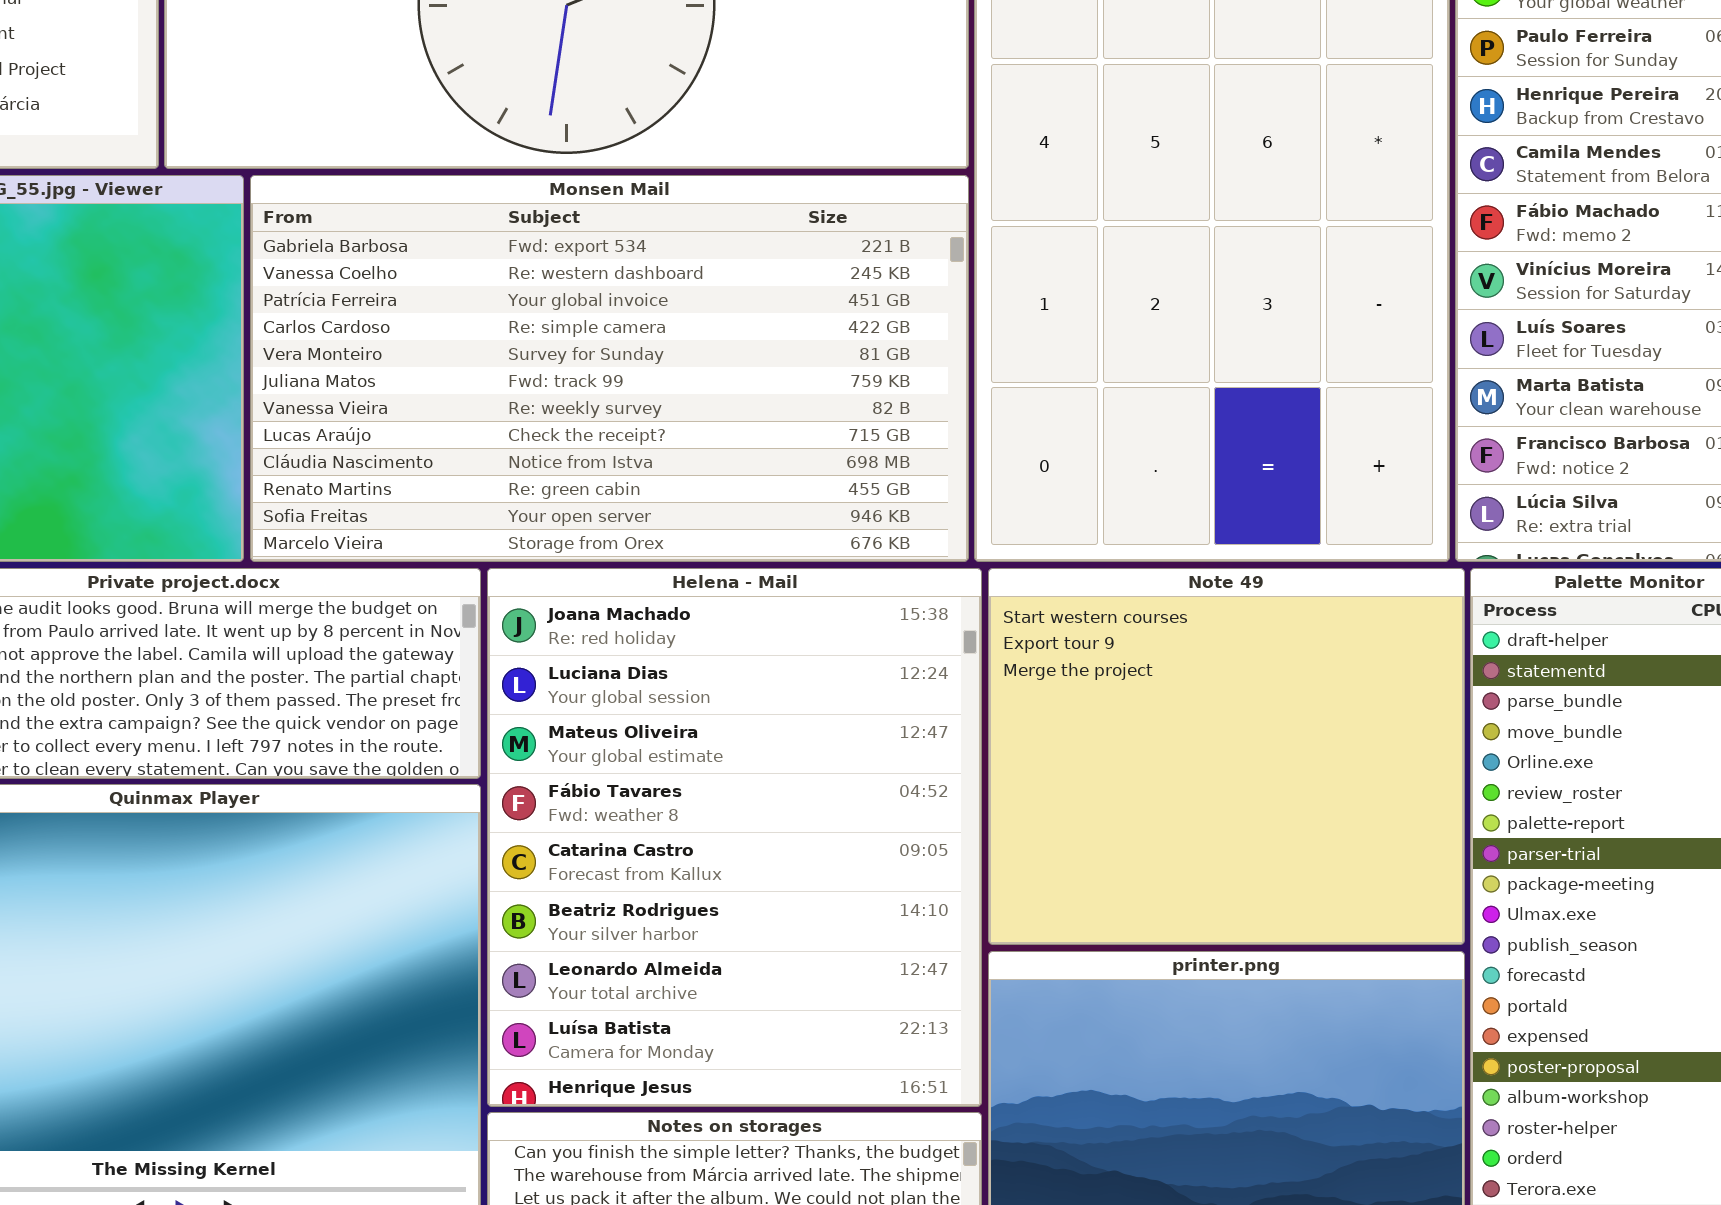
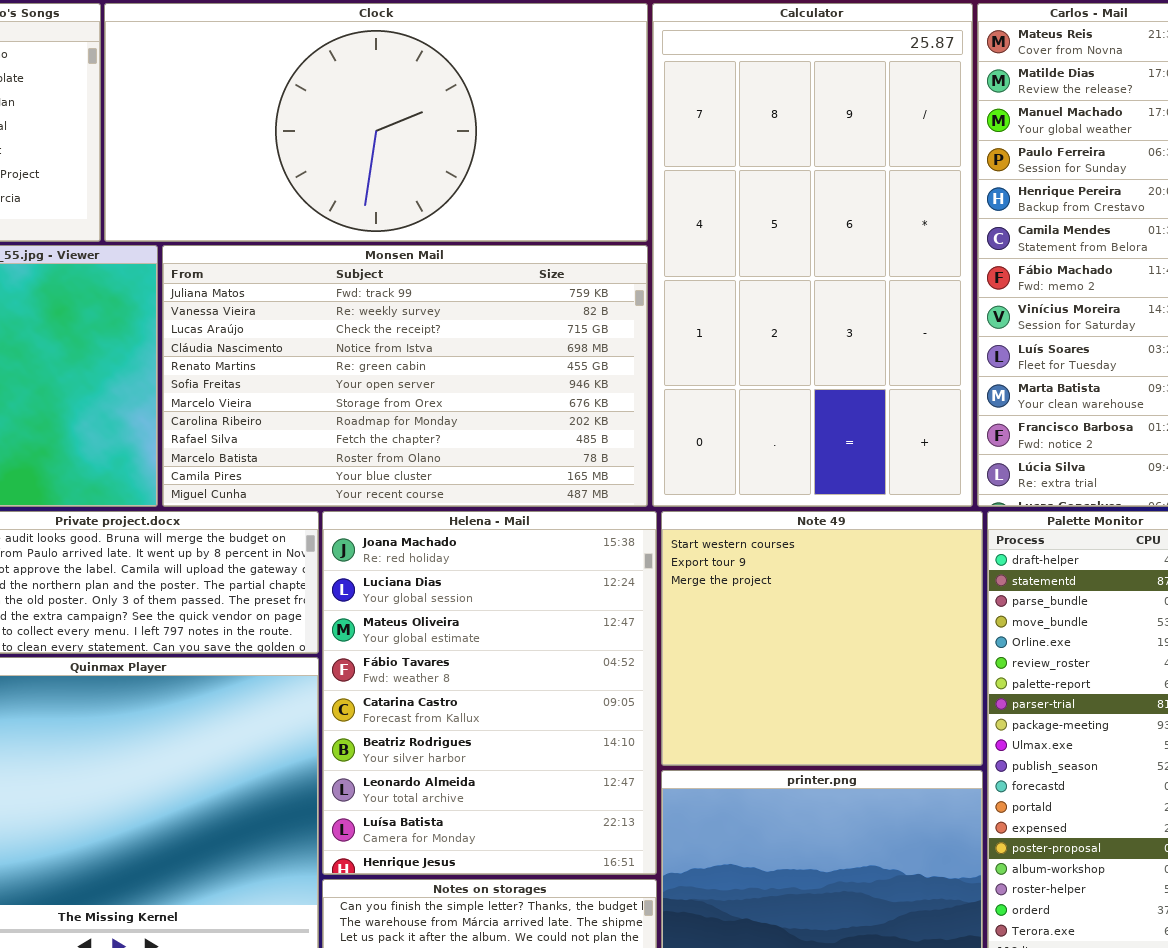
Monsen Mail: [250,175,969,562] -> [162,245,648,507], scrolled down 5 rows

